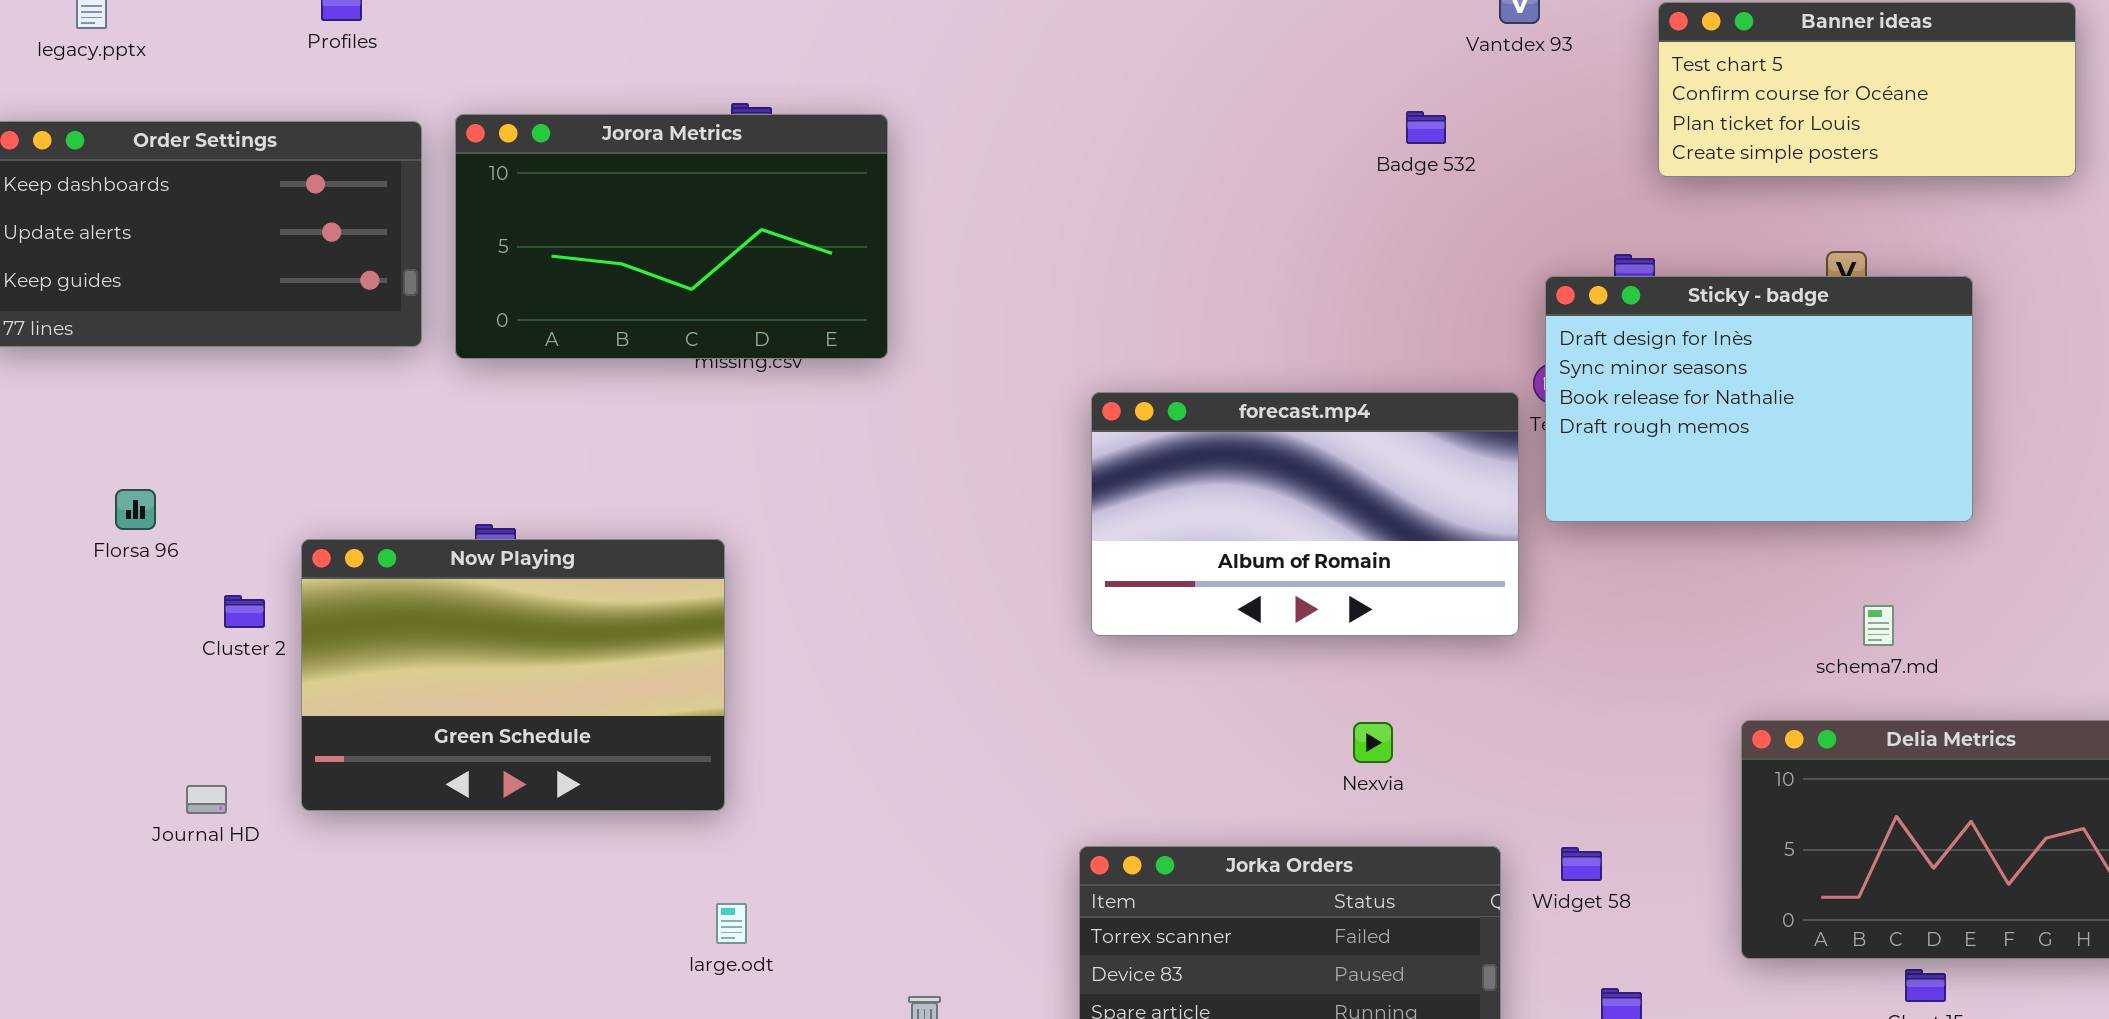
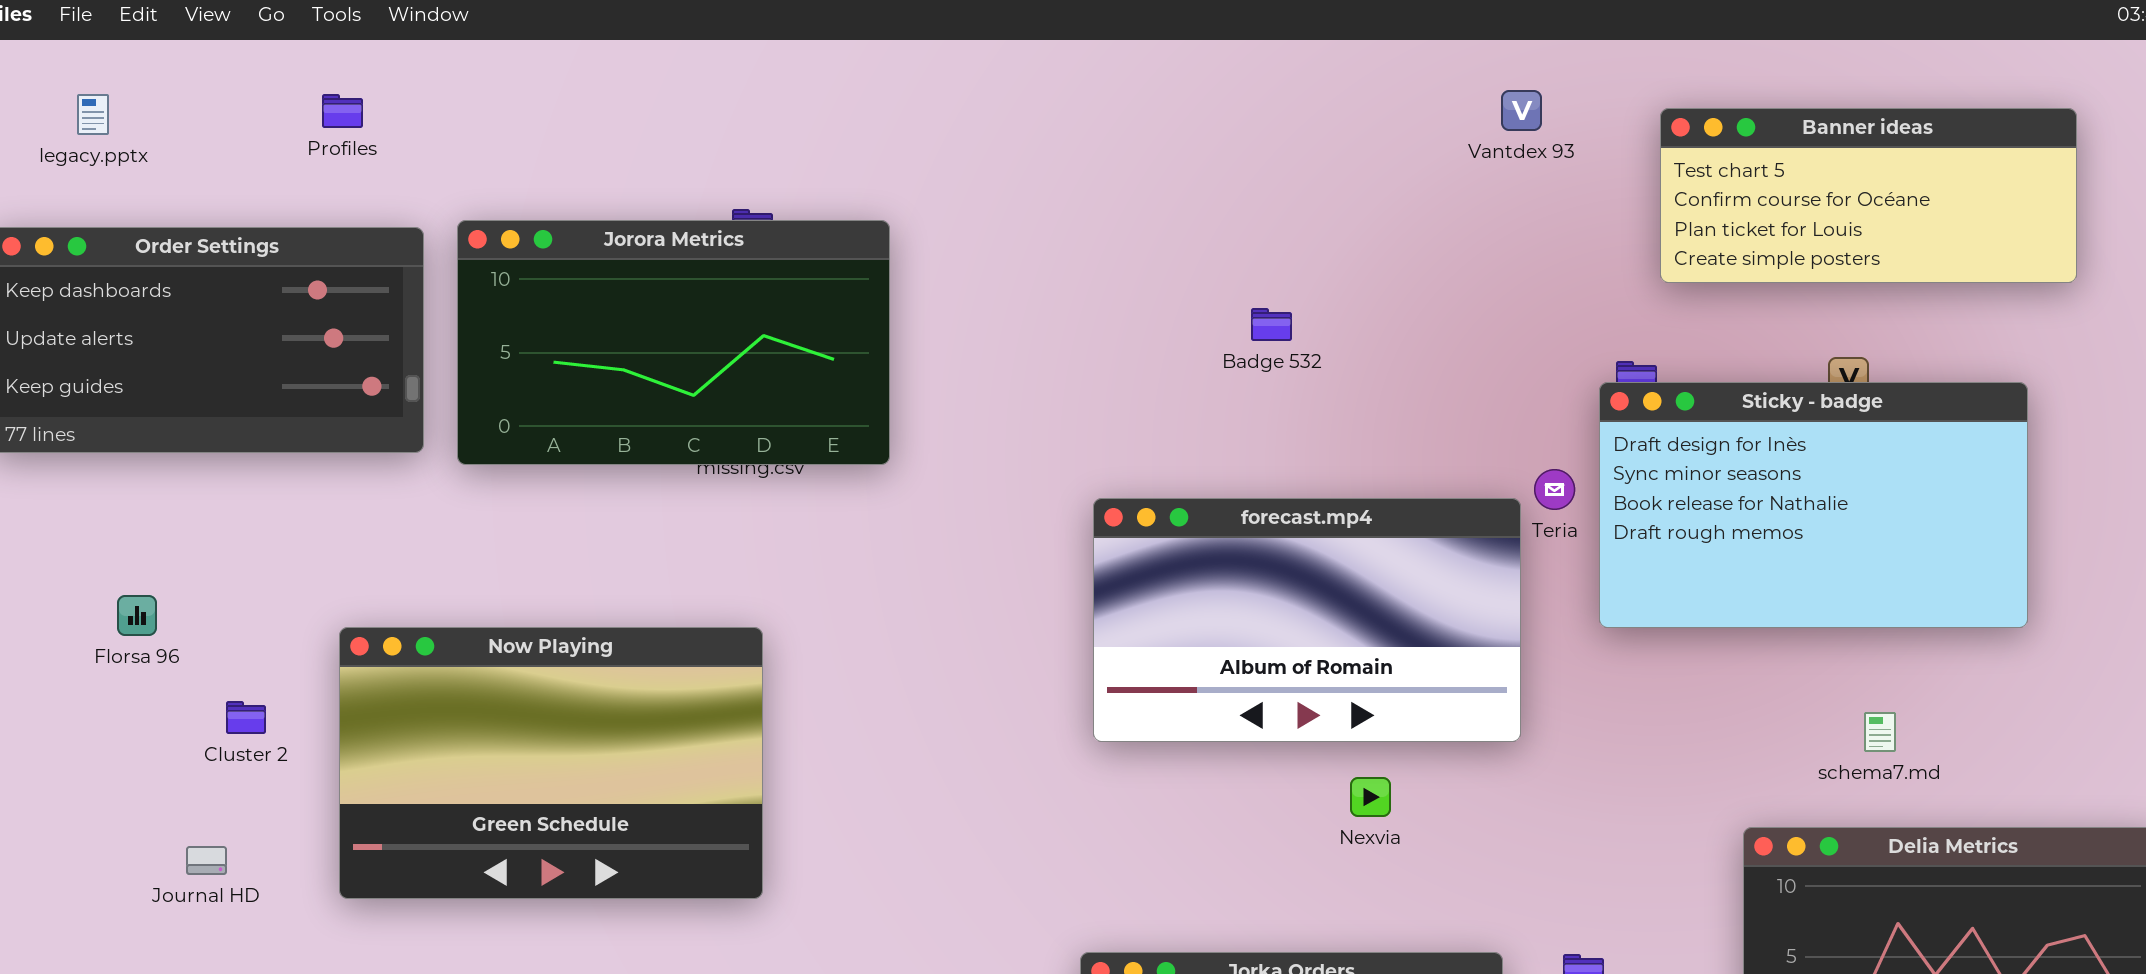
Badge 532: [1406,111,1446,144] -> [1251,308,1292,341], moved
Sticky - badge: [1545,276,1973,522] -> [1599,382,2028,628], moved
Now Playing: [301,539,725,811] -> [339,627,763,899], moved
Nexvia: [1353,722,1393,763] -> [1350,777,1391,817], moved
Journal HD: [186,785,227,814] -> [186,846,227,875], moved

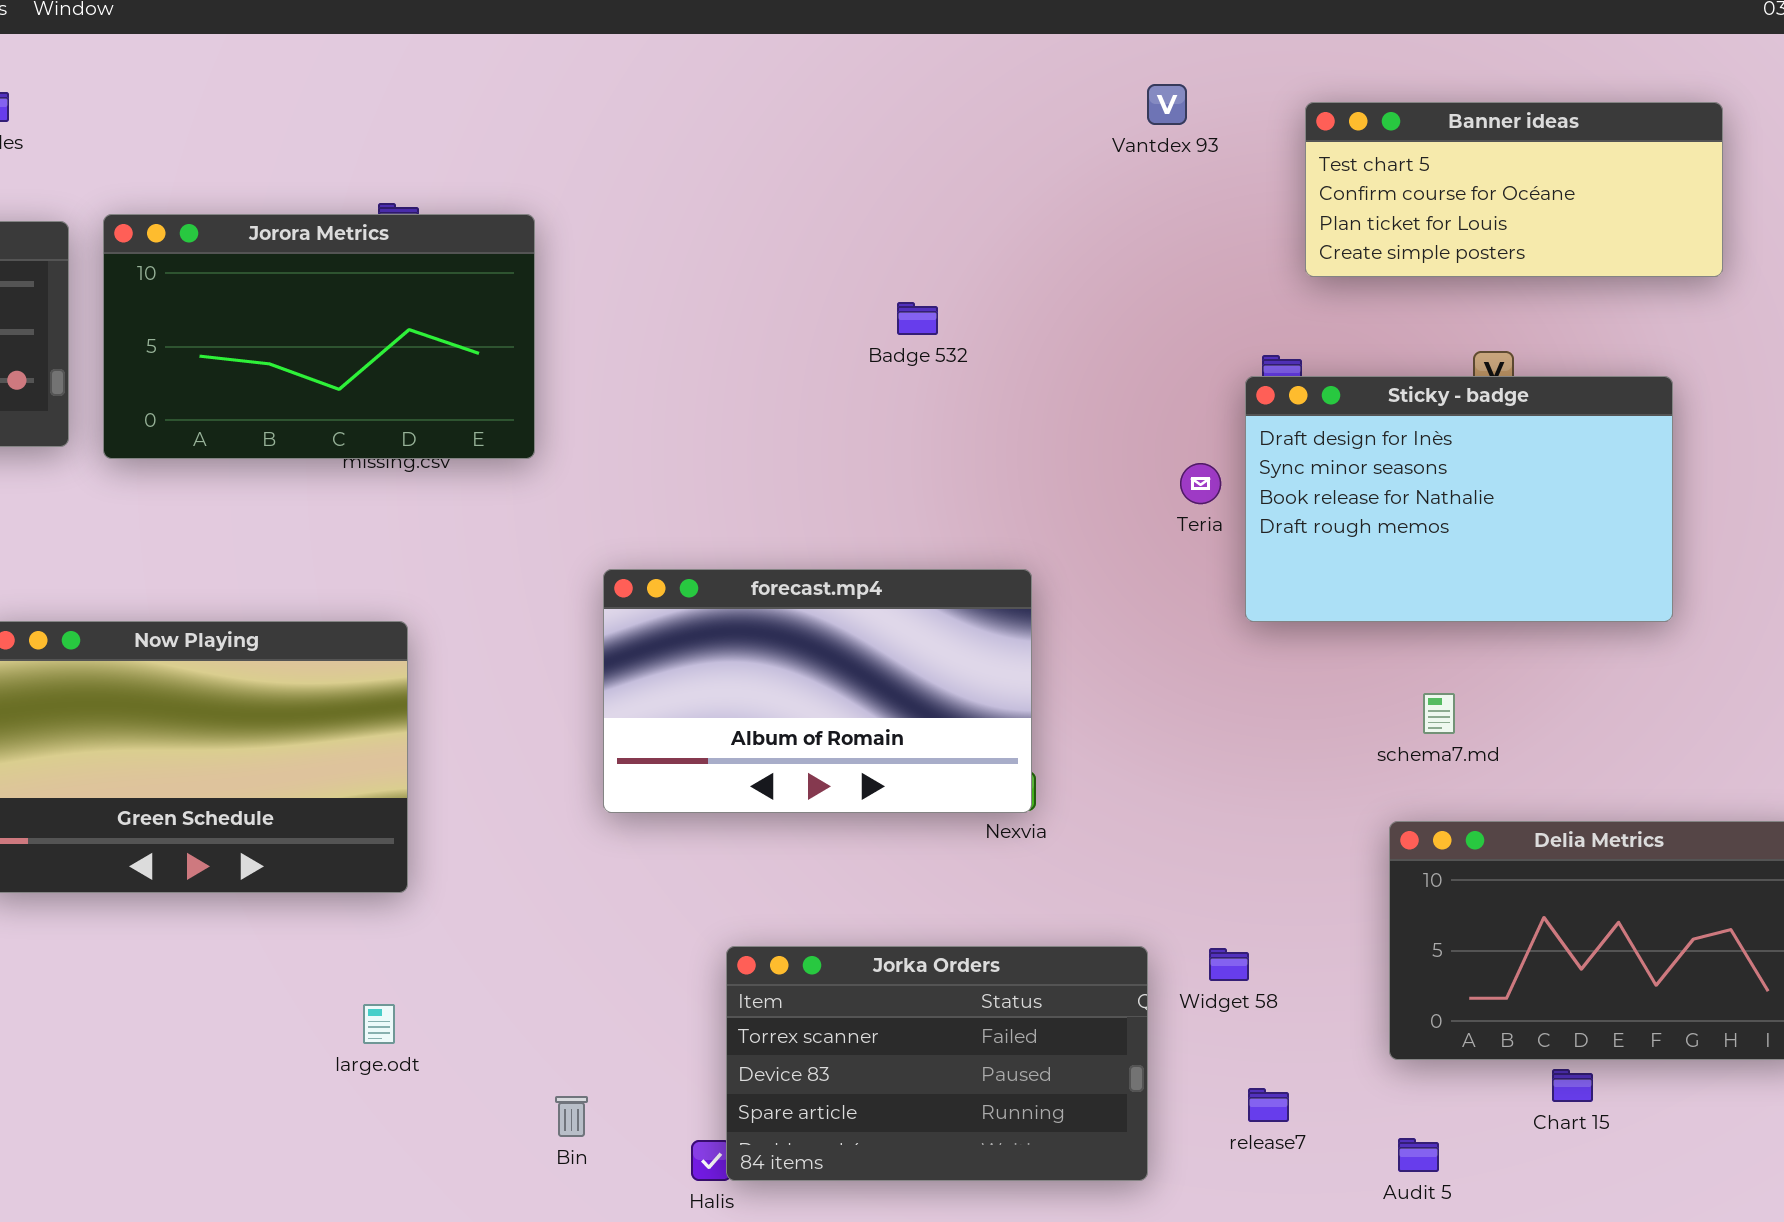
forecast.mp4: [1093,498,1521,742] -> [603,569,1032,813], moved
schema7.md: [1864,712,1896,752] -> [1423,693,1455,734], moved

